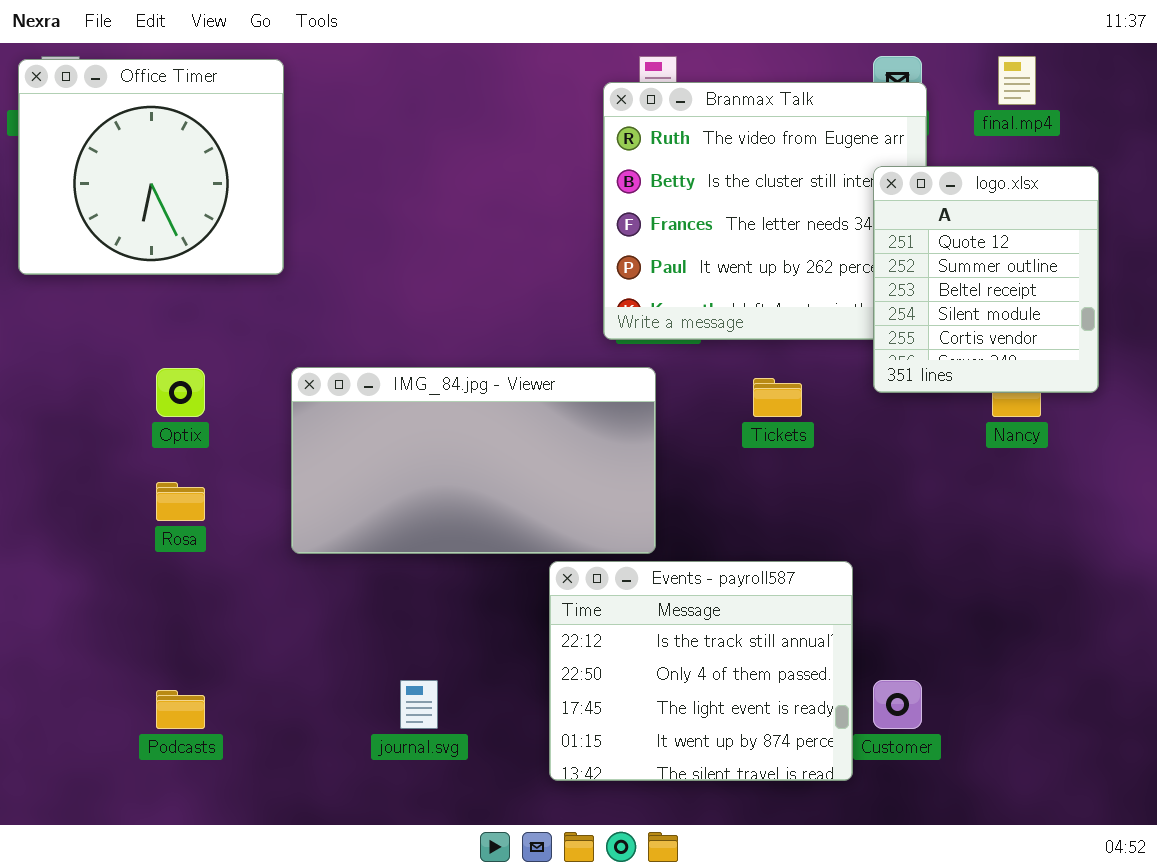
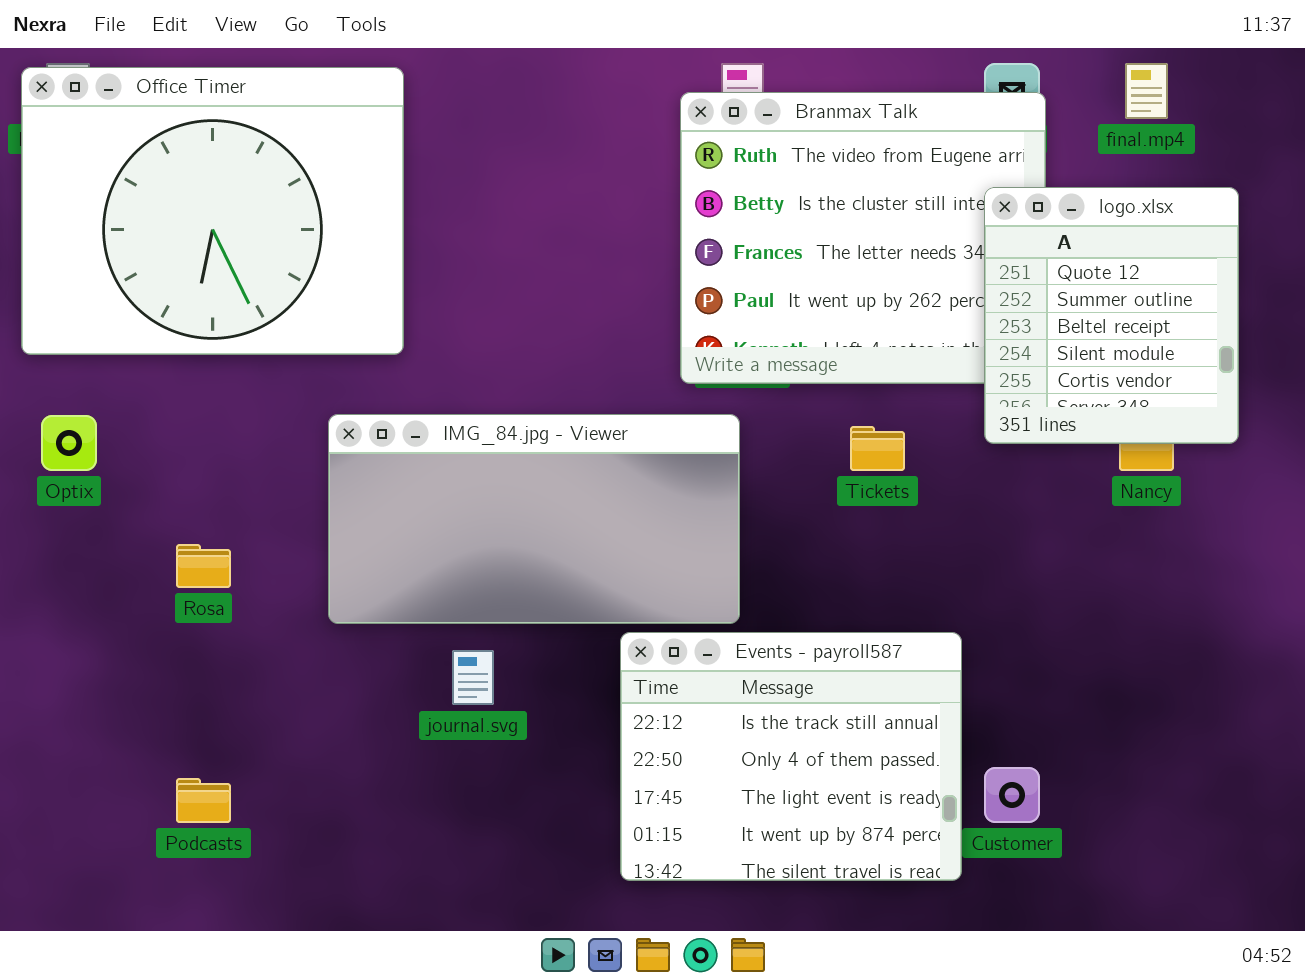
Office Timer: [18,59,284,275] -> [21,67,404,355], resized
Optix: [156,368,205,417] -> [41,415,97,471], moved
journal.svg: [400,680,438,729] -> [452,650,494,705], moved

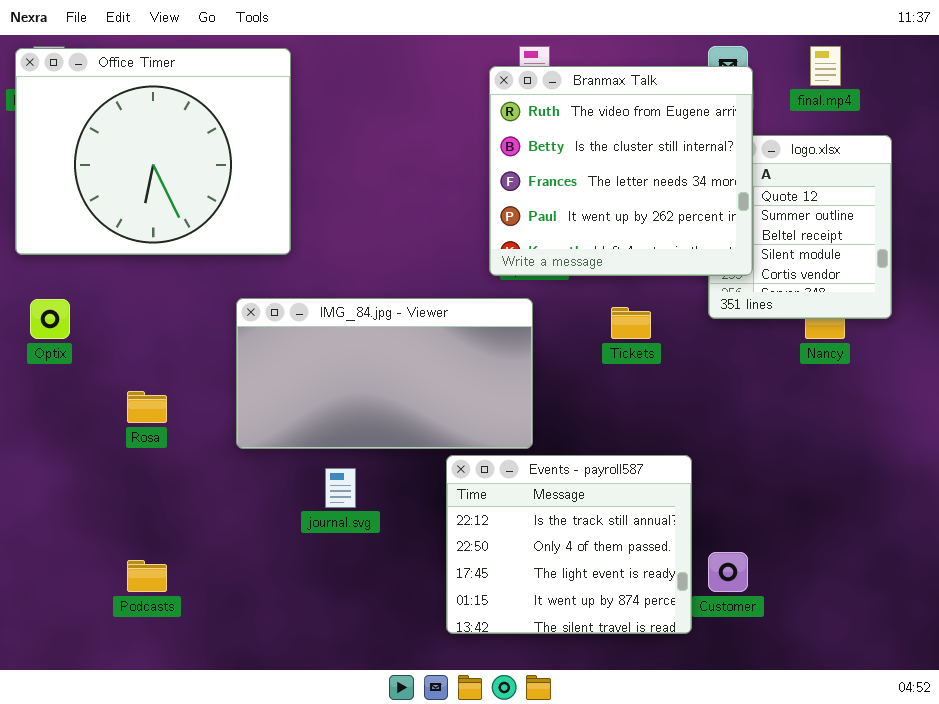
Branmax Talk: [680,92,1046,384] -> [489,66,753,276], raised

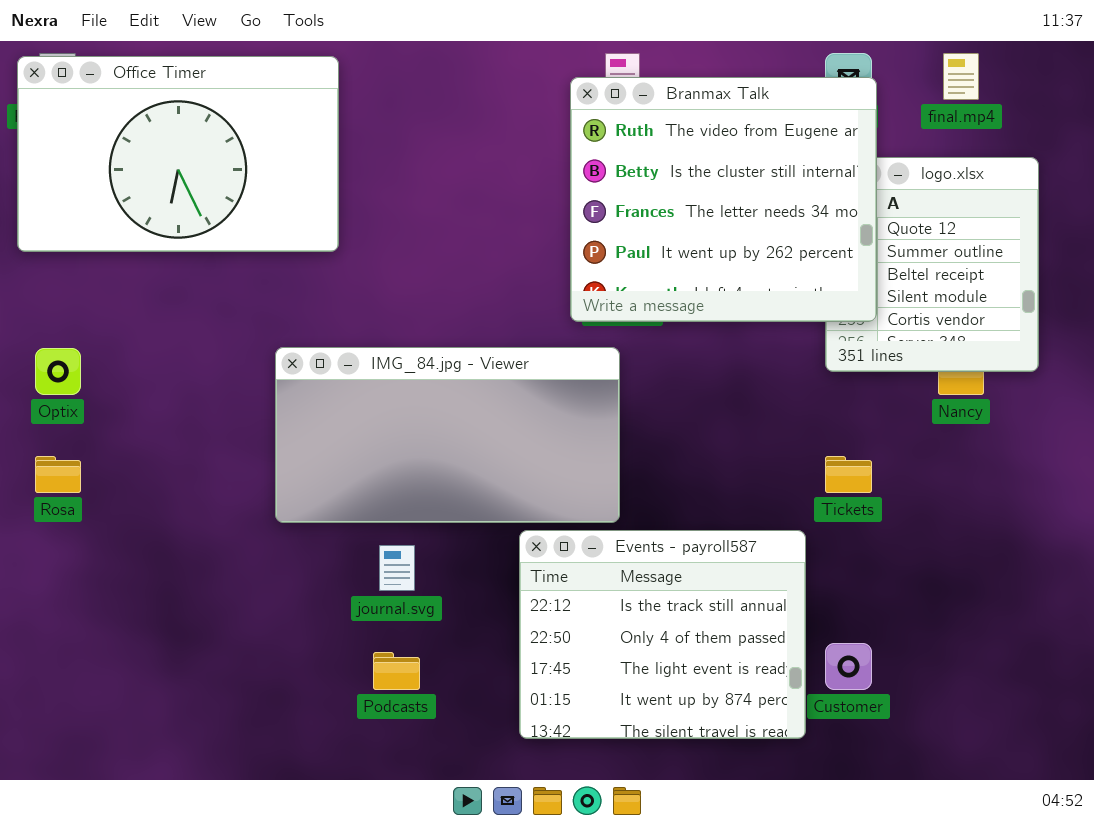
Office Timer: [15,48,291,255] -> [17,56,339,252], resized
Tickets: [611,307,651,339] -> [825,456,872,493], moved
Rosa: [127,391,167,423] -> [35,456,81,493], moved
Podcasts: [127,560,167,592] -> [373,652,420,690], moved

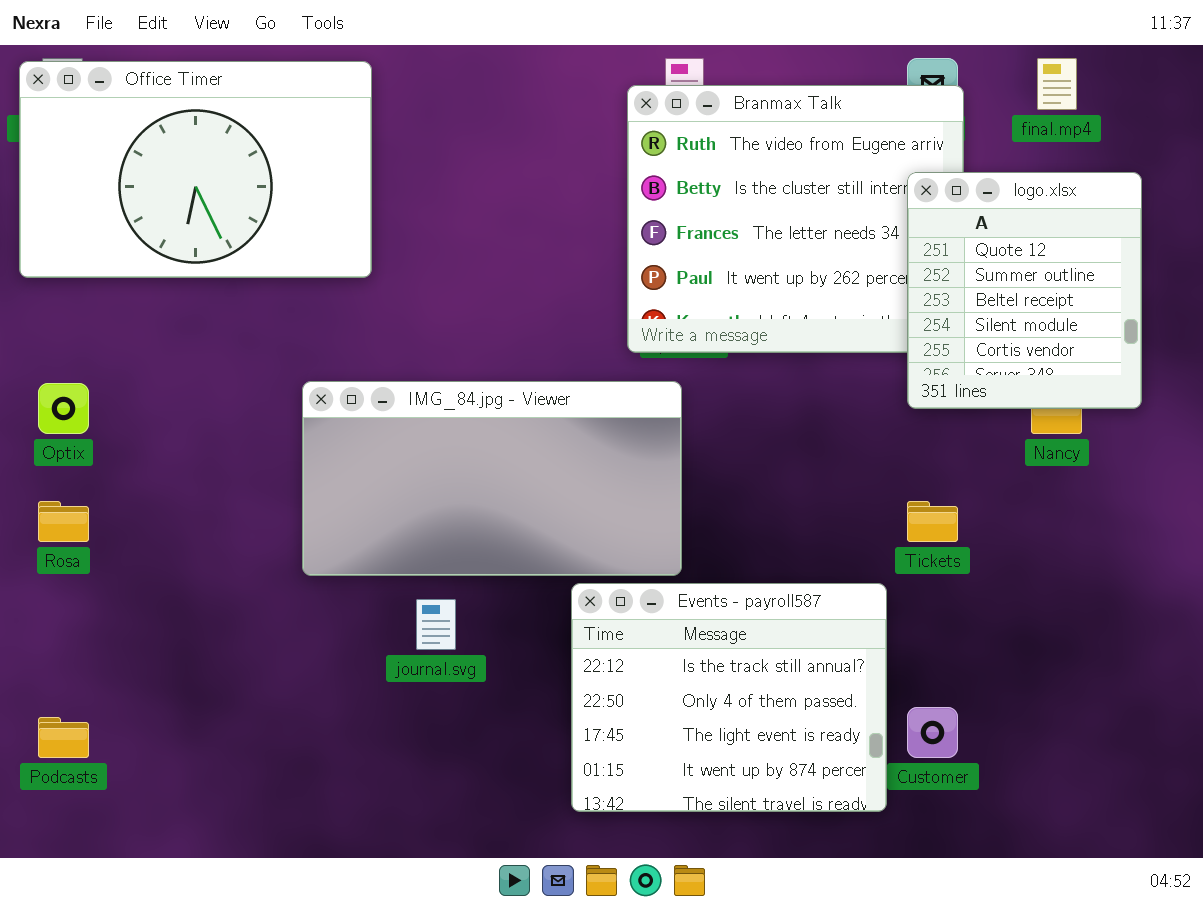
logo.xlsx: [825,157,1039,372] -> [907,172,1142,409], raised
Podcasts: [373,652,420,690] -> [38,717,89,758], moved

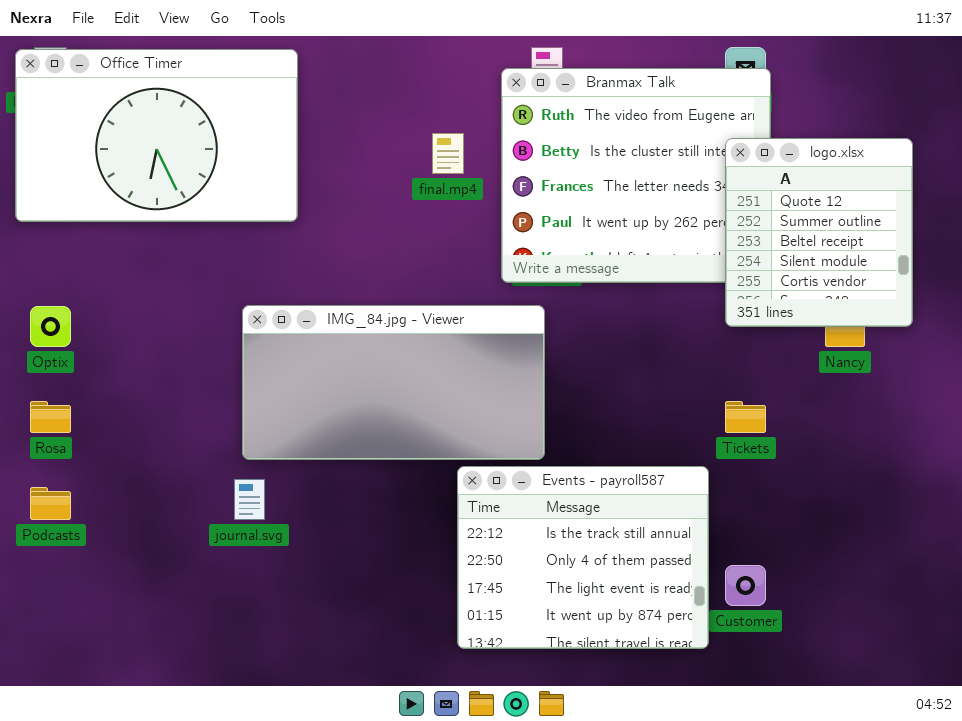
final.mp4: [1037,58,1077,110] -> [432,133,464,174], moved
journal.svg: [416,599,456,650] -> [234,479,265,520], moved
Podcasts: [38,717,89,758] -> [30,487,71,520], moved

